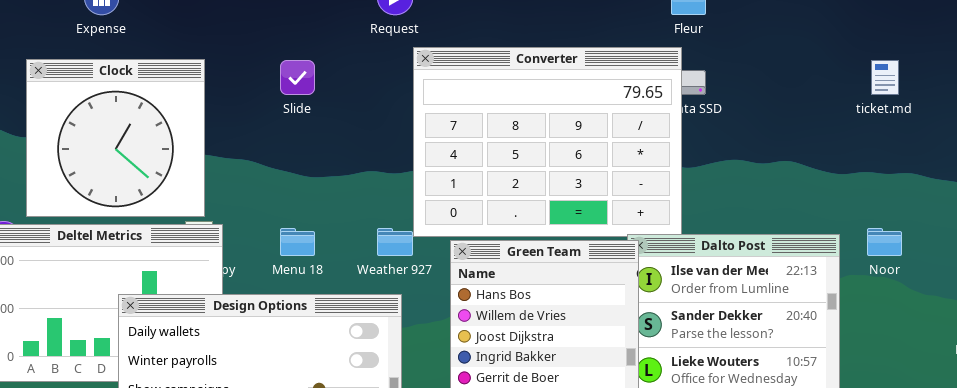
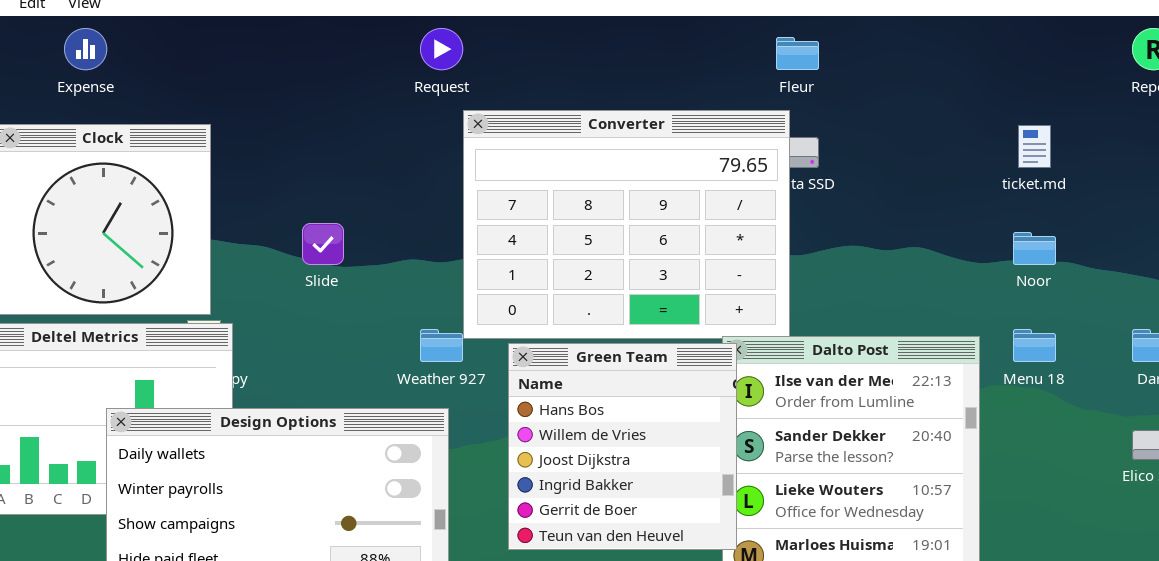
Slide: [280,60,315,95] -> [302,223,344,265], moved
Menu 18: [280,228,315,256] -> [1013,329,1056,362], moved
Noor: [867,228,902,256] -> [1013,232,1056,265], moved

